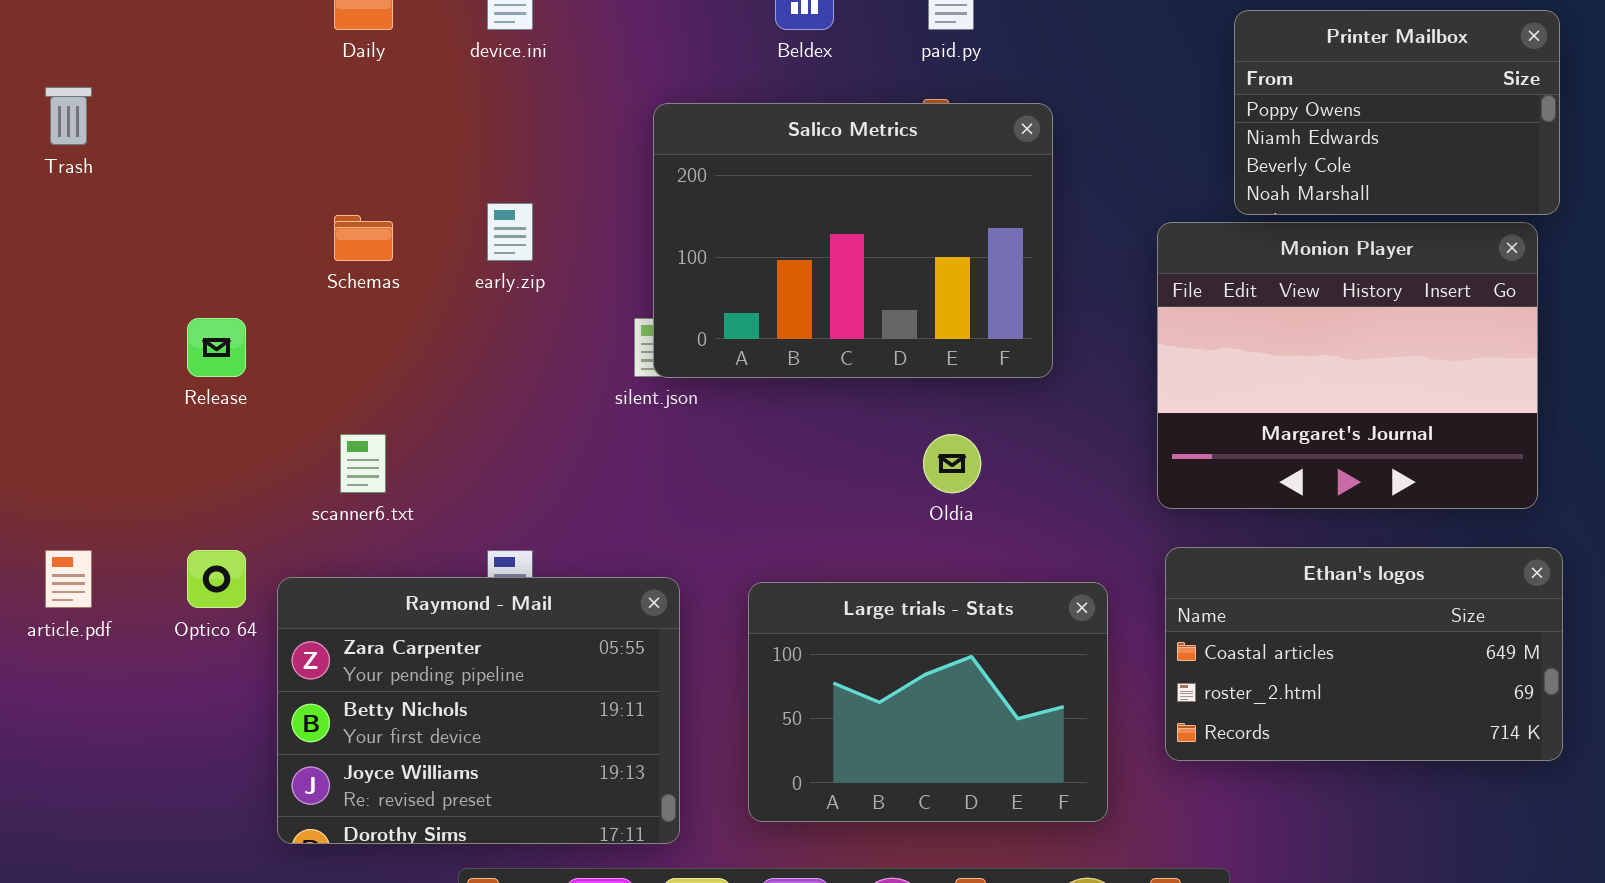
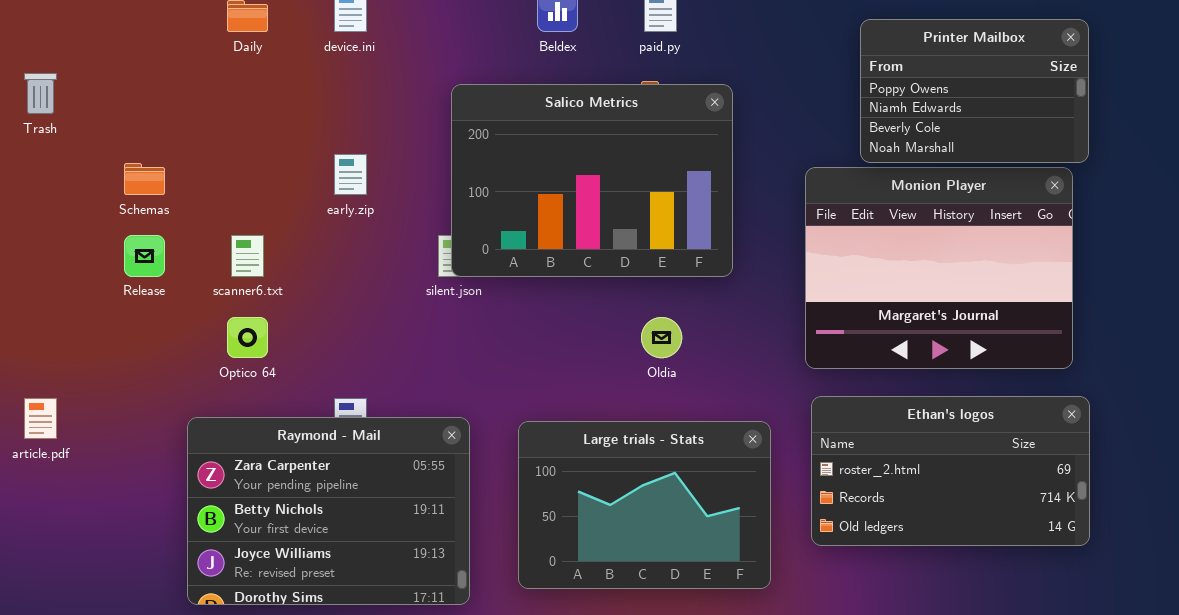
Schemas: [334,215,393,261] -> [124,163,165,195], moved
scanner6.txt: [340,434,386,493] -> [231,235,264,277], moved
Ethan's logos: [1165,547,1563,761] -> [811,396,1090,546], scrolled down 1 row
Optico 64: [187,550,246,608] -> [227,317,268,358], moved

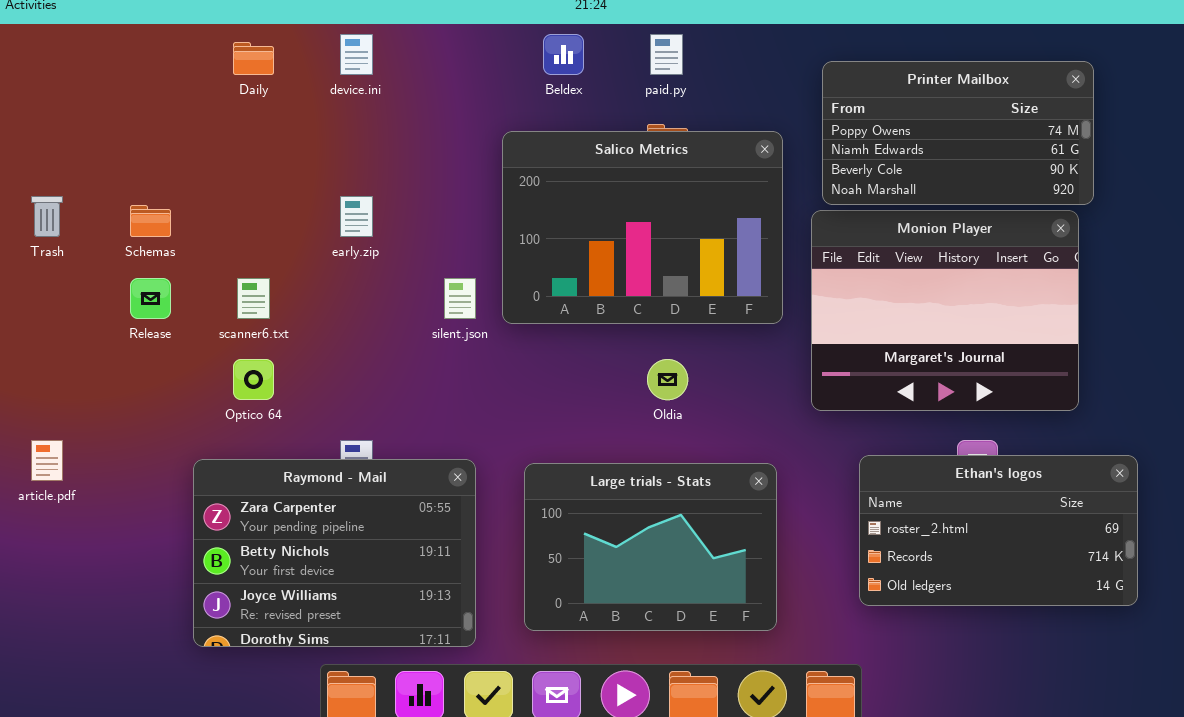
Printer Mailbox: [860,19,1089,163] -> [822,61,1094,205], resized
Trash: [24,73,57,114] -> [31,196,63,237], moved
Salico Metrics: [451,84,733,277] -> [502,131,783,324], moved
Ethan's logos: [811,396,1090,546] -> [859,455,1138,606], moved

